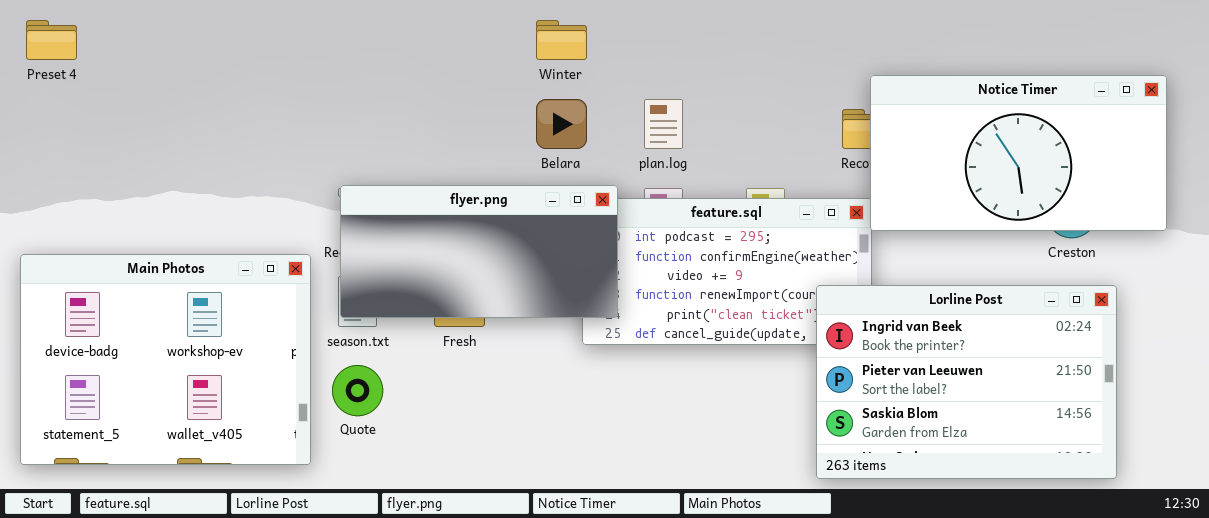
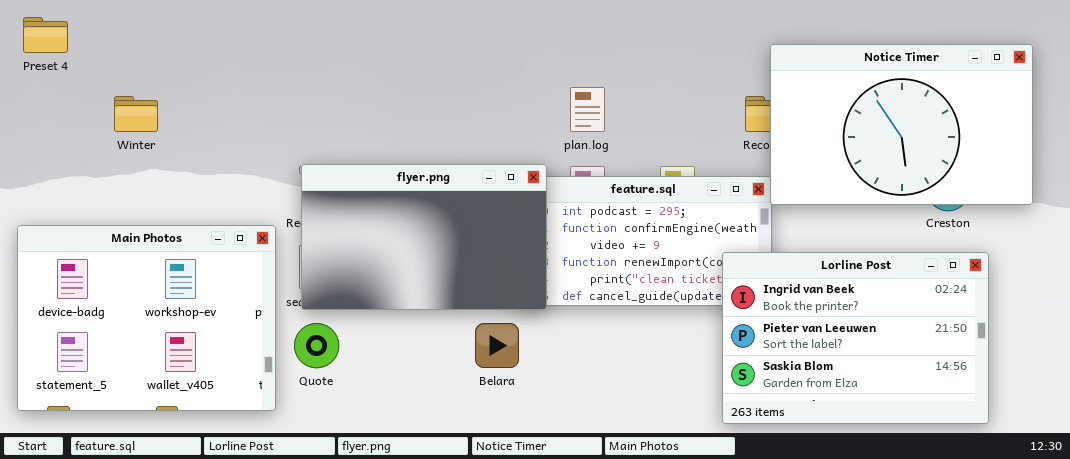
Winter: [536,20,587,60] -> [114,96,158,132], moved
Notice Timer: [870,75,1167,231] -> [770,44,1033,205], resized
Belara: [536,99,587,149] -> [475,323,519,368], moved
flyer.png: [340,185,618,318] -> [301,164,547,310], resized

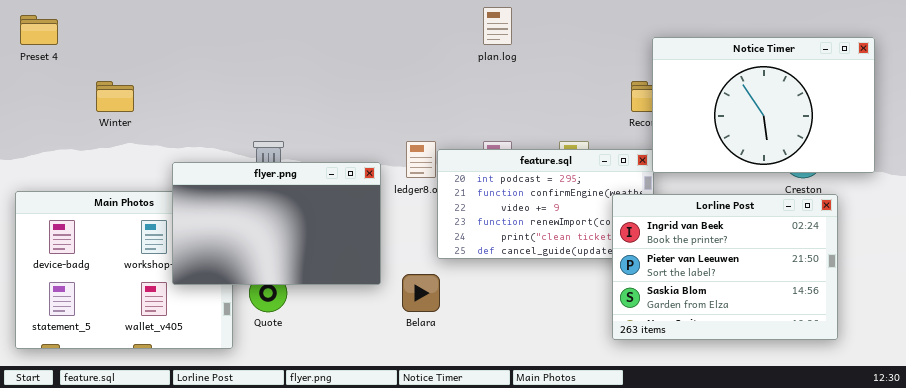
plan.log: [570,87,605,132] -> [483,7,512,45], moved
flyer.png: [301,164,547,310] -> [172,162,381,285], moved
Lorline Post: [722,252,989,424] -> [612,194,838,340], moved

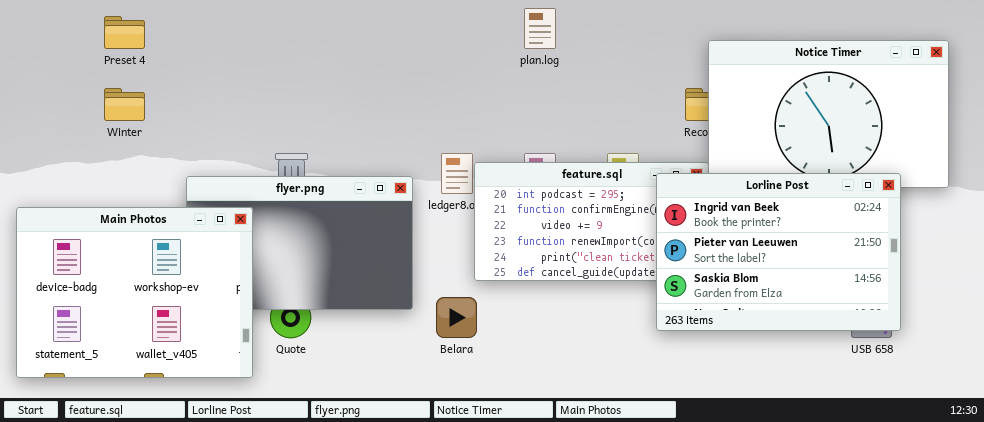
Preset 4: [20,15,58,45] -> [104,16,145,49], moved
Main Photos: [15,191,233,349] -> [16,207,253,378], raised
Lorline Post: [612,194,838,340] -> [656,173,901,331], moved

